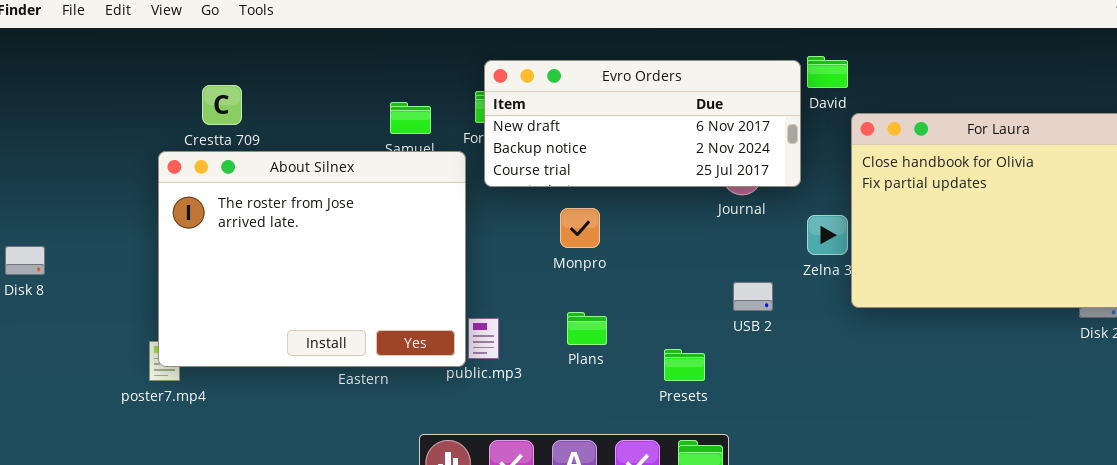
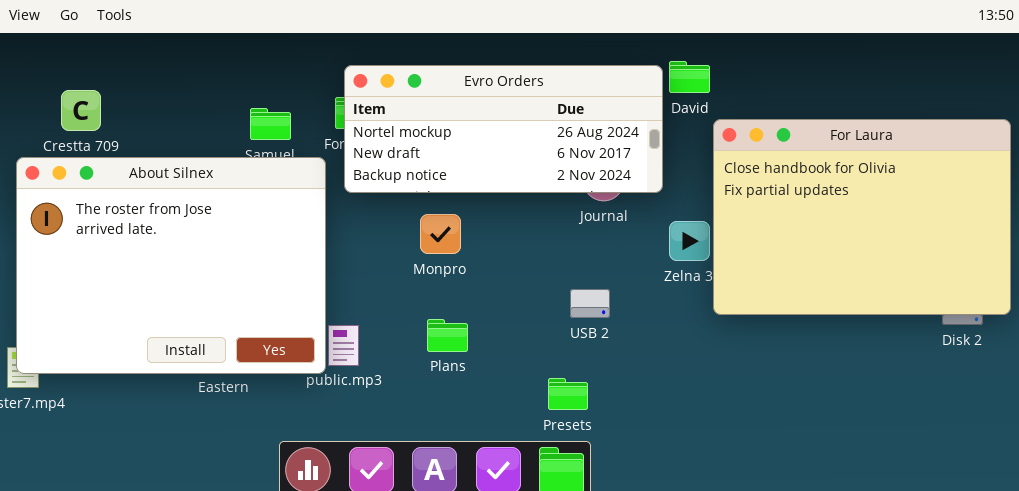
Evro Orders: [484,60,801,187] -> [344,65,663,193], scrolled up 1 row
USB 2: [733,282,773,311] -> [570,289,610,318], moved
Presets: [664,349,705,381] -> [548,378,588,410], moved

